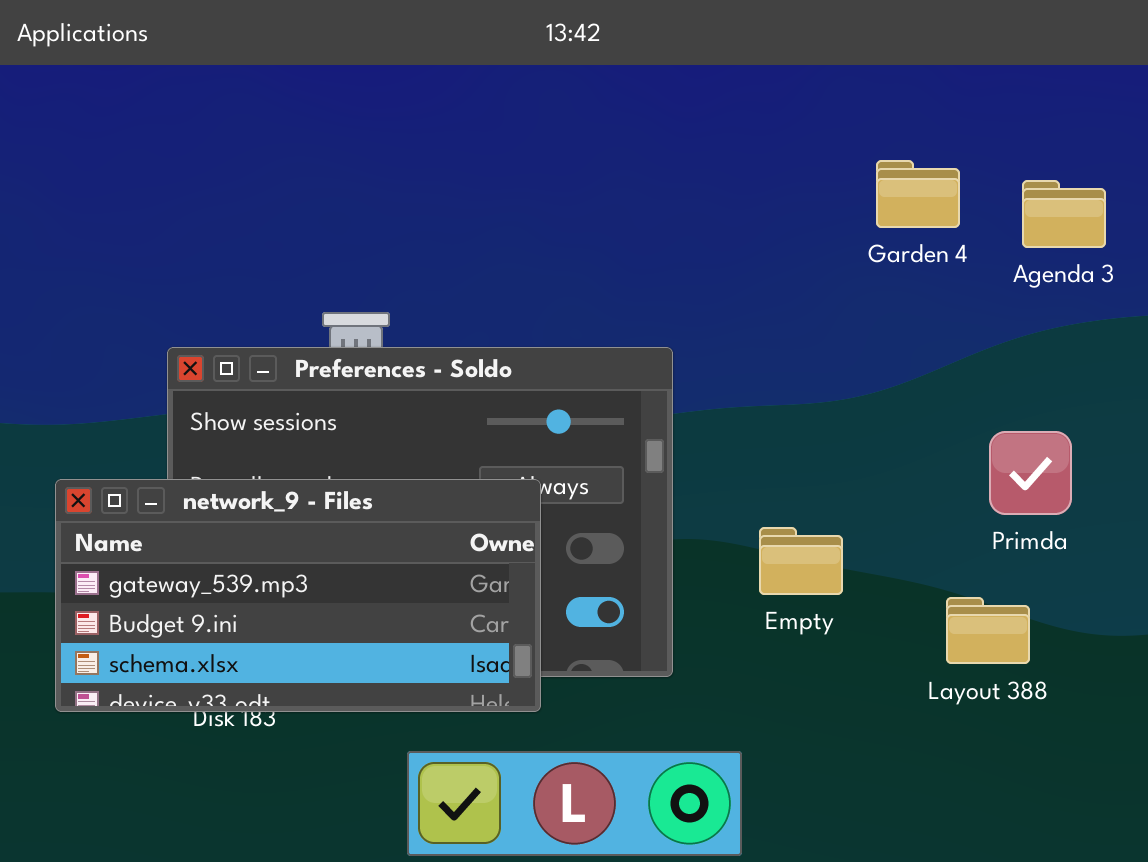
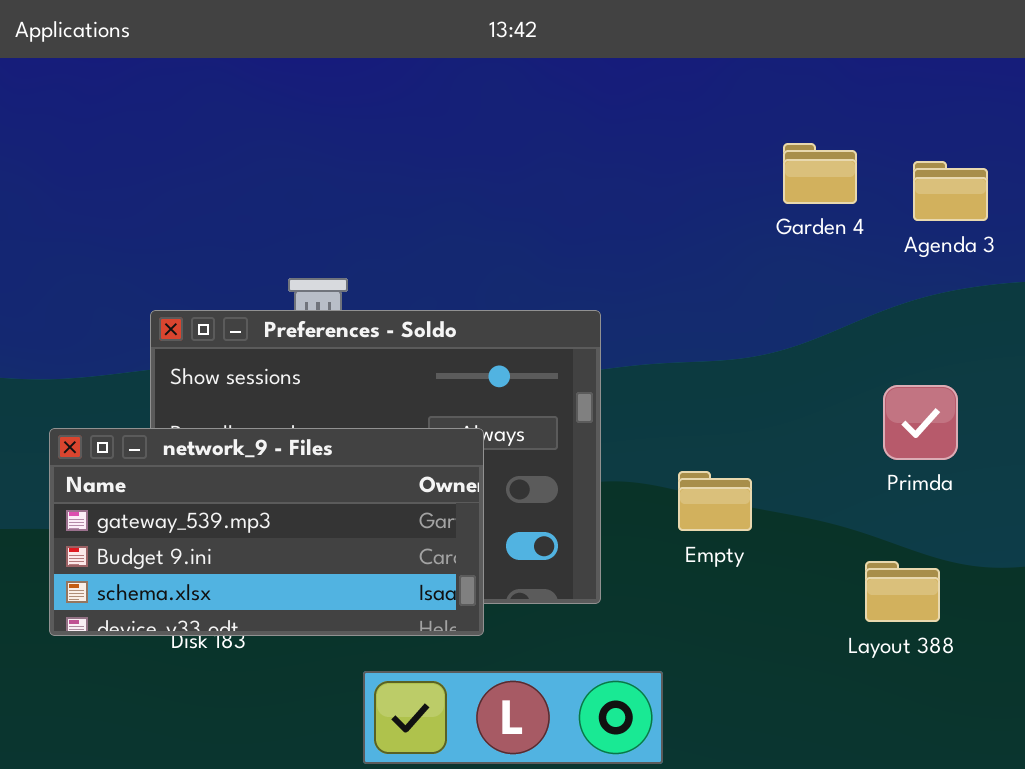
Layout 388: [946,597,1030,664] -> [865,561,940,622], moved

